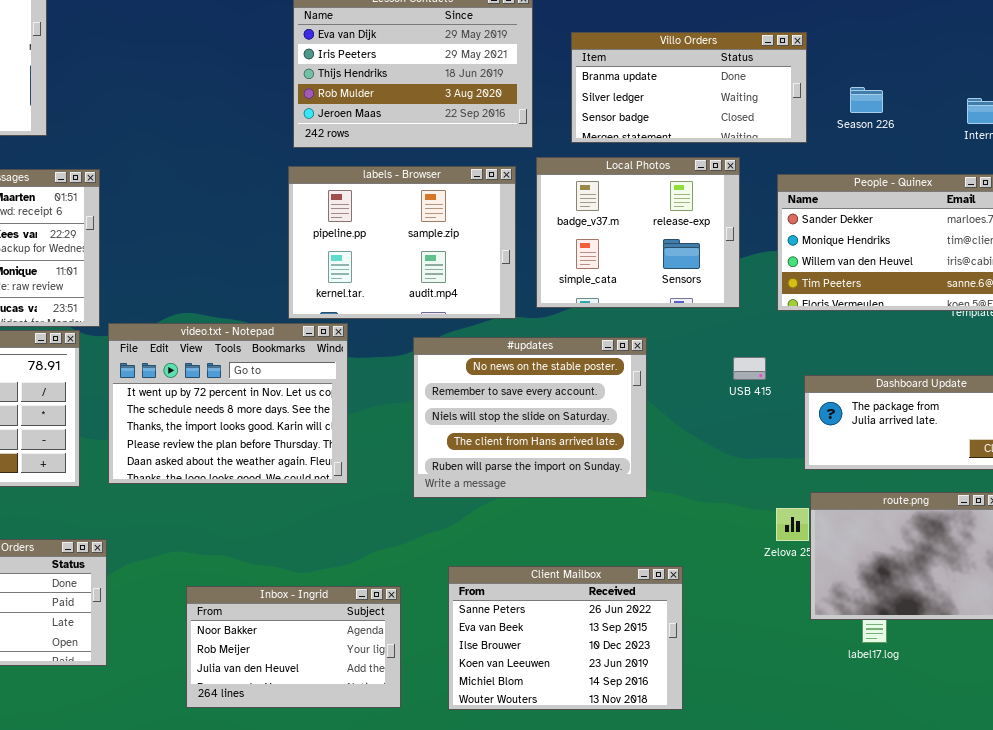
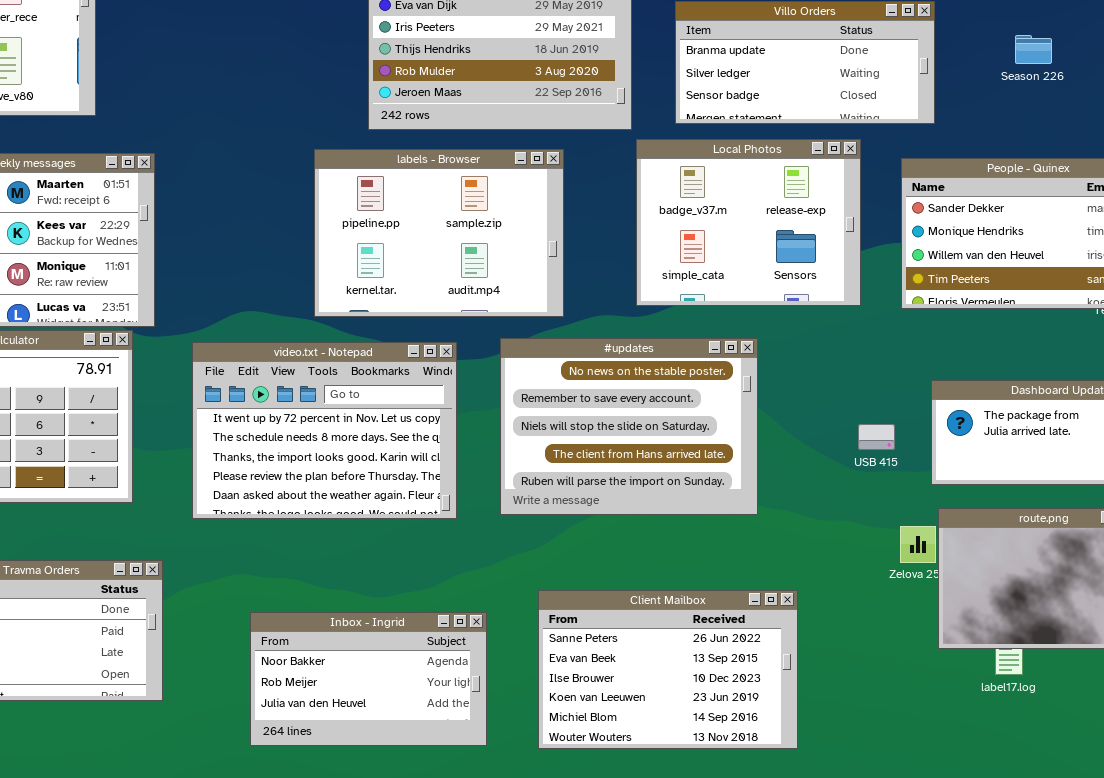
Season 226: [850,87,883,113] -> [1015,35,1052,64], moved
labels - Browser: [288,166,516,319] -> [314,149,564,317], moved
video.txt - Notepad: [108,323,348,484] -> [192,342,457,519], moved
USB 415: [733,357,766,380] -> [858,424,895,450], moved

